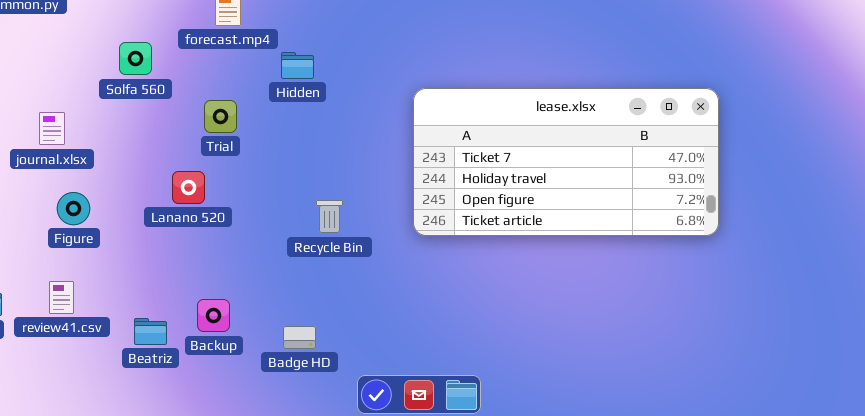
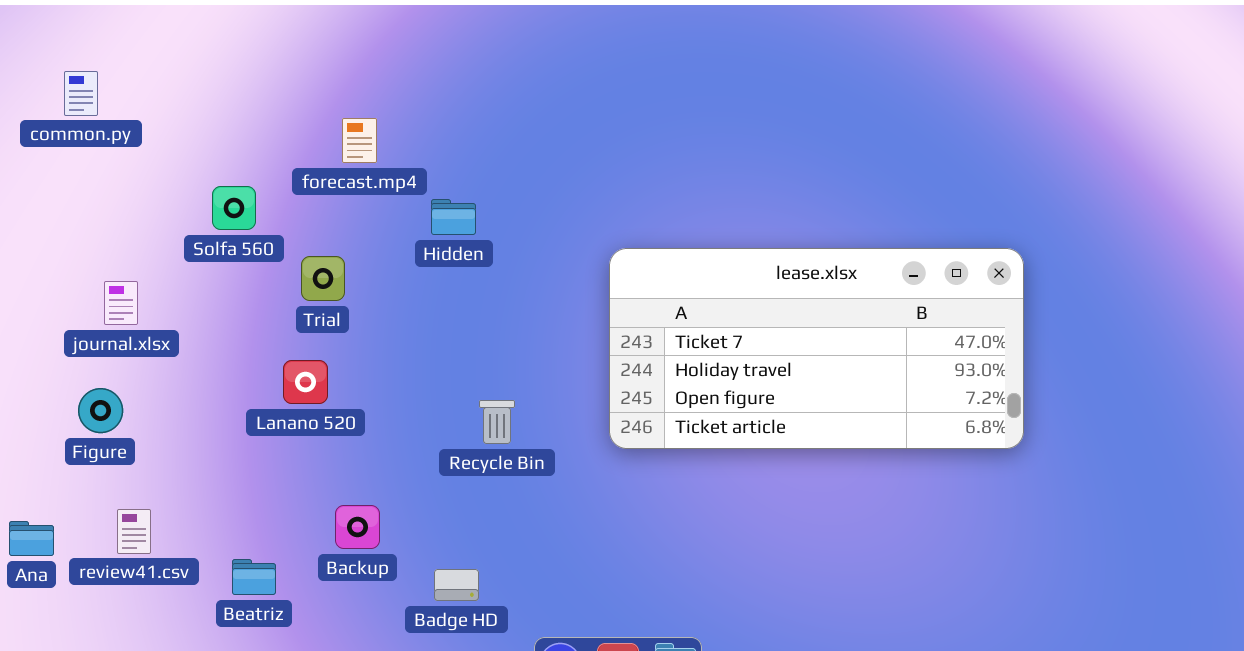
Trial: [204,100,237,133] -> [301,256,345,301], moved
Figure: [57,192,90,225] -> [78,388,123,433], moved
Backup: [197,299,230,332] -> [335,505,380,549], moved

